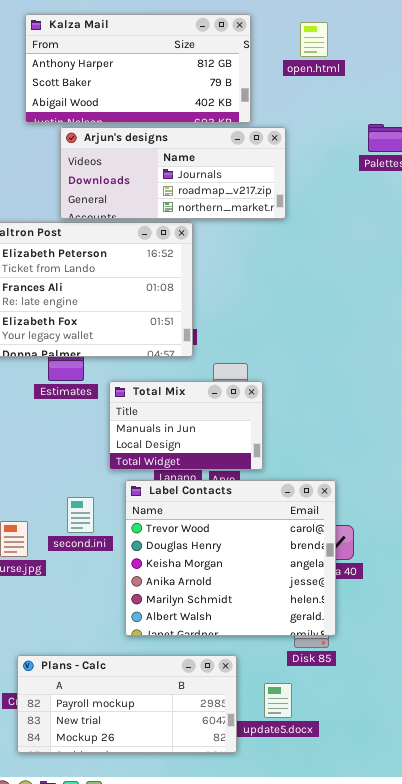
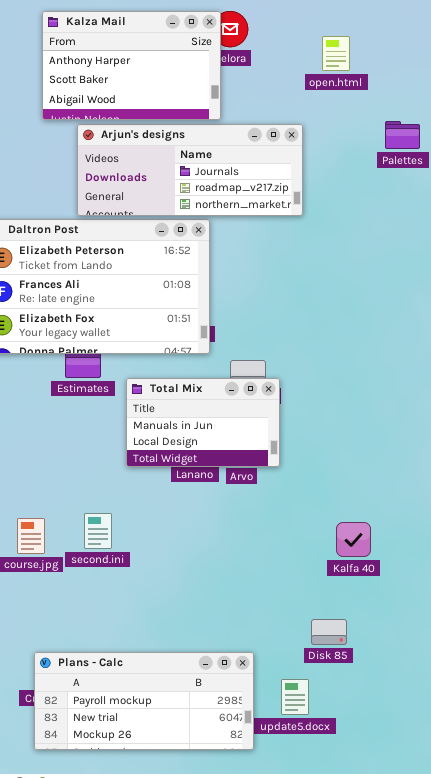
Kalza Mail: [25,14,251,123] -> [42,11,221,120], resized
open.html: [300,22,328,57] -> [322,36,350,71], moved
Label Contacts: [125,480,336,636] -> none, closed
second.ini: [67,497,94,533] -> [84,513,112,549], moved

